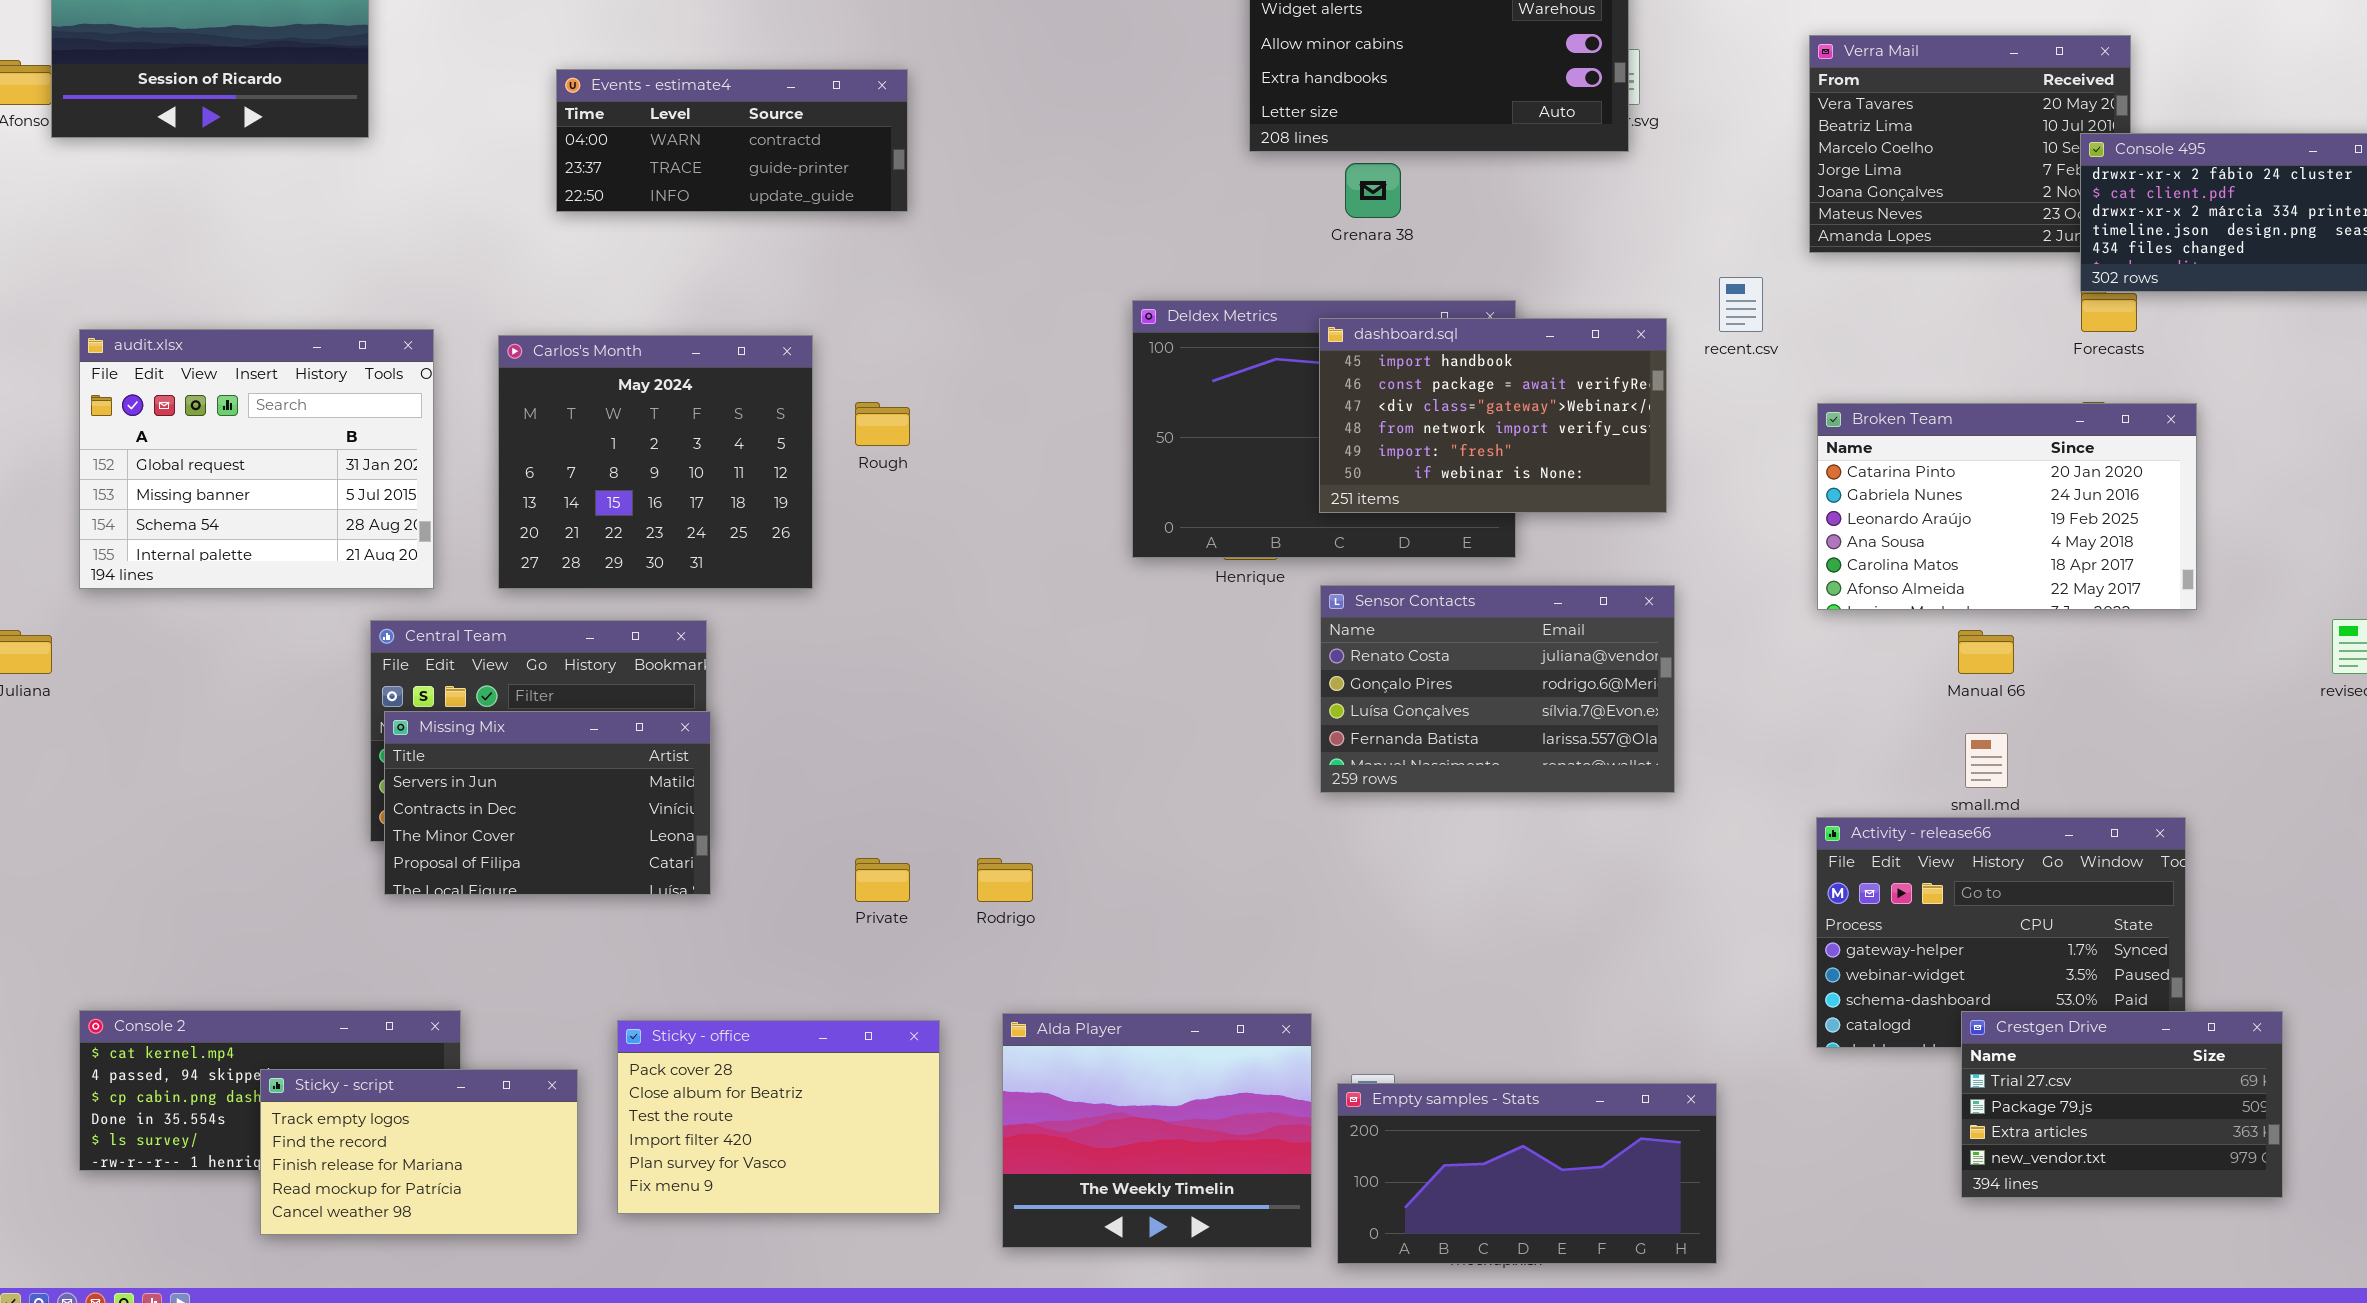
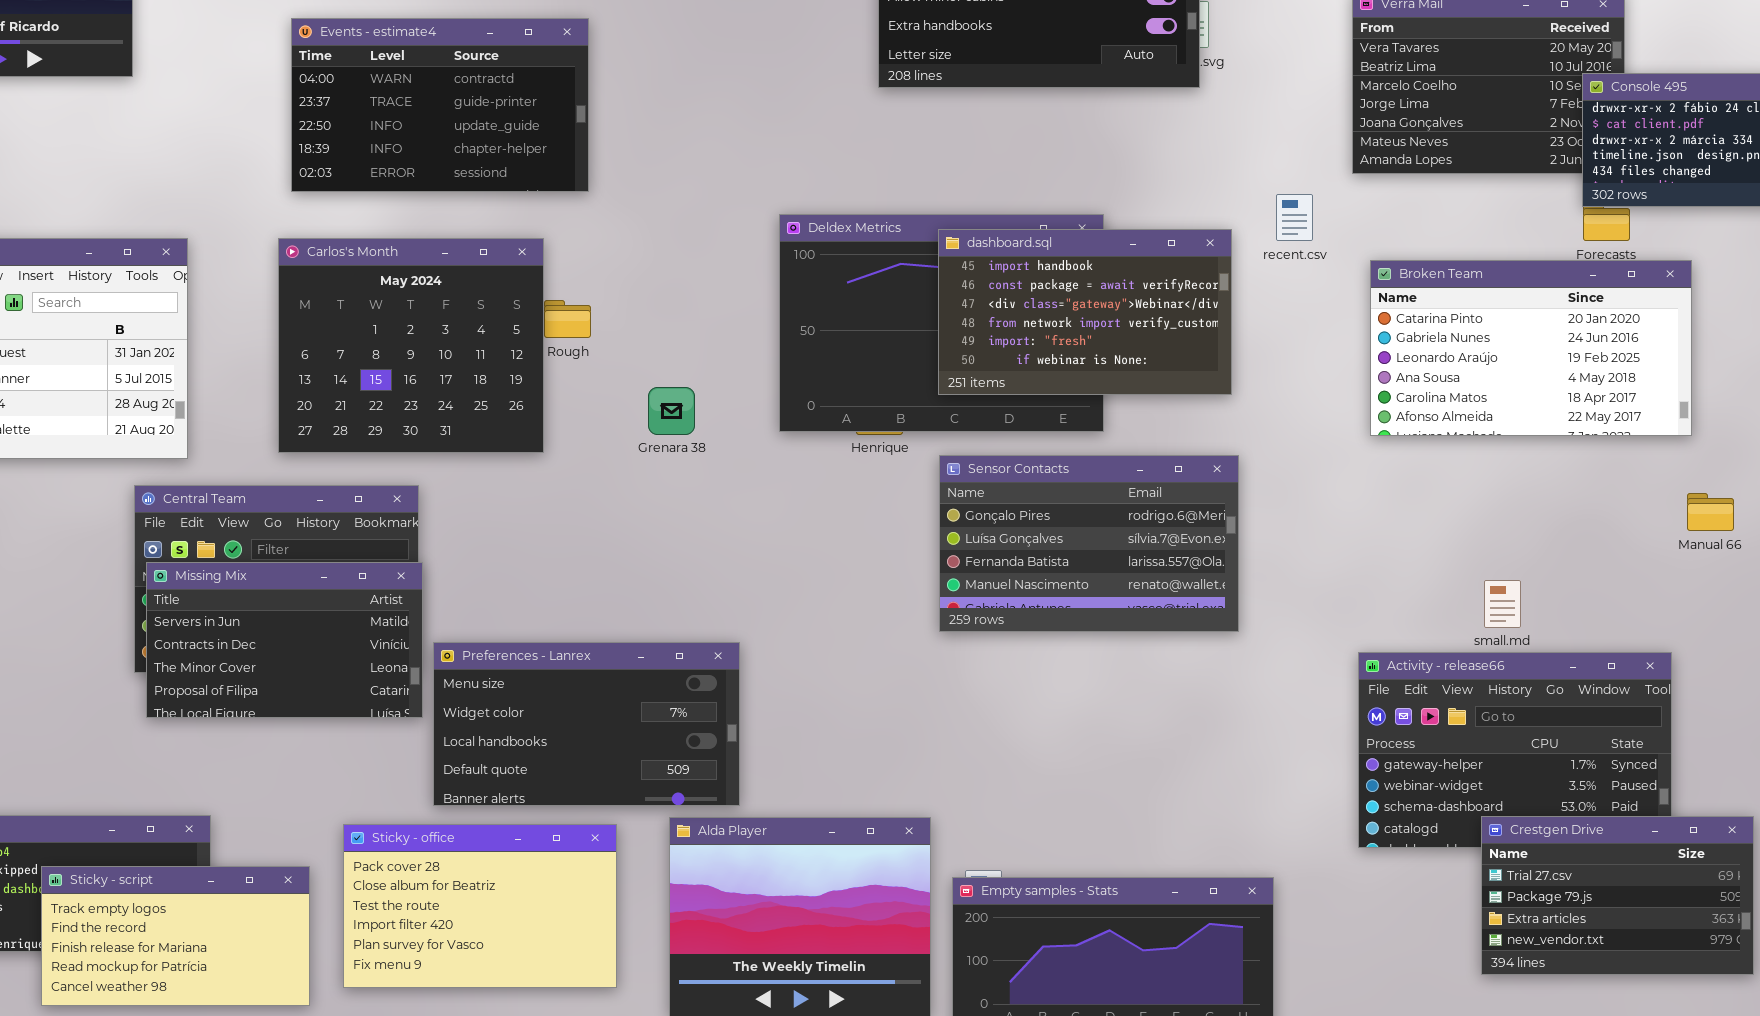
Events - estimate4: [556,69,908,212] -> [291,18,589,192], resized
Grenara 38: [1345,163,1401,218] -> [648,387,695,435], moved
Carlos's Month: [498,335,813,589] -> [278,238,544,453], moved
Broken Team: [1817,403,2197,610] -> [1370,260,1692,436], moved
Sensor Contacts: [1320,585,1675,793] -> [939,455,1239,632], scrolled down 1 row
Manual 66: [1958,630,2014,674] -> [1687,493,1734,531], moved
Preferences - Lanrex: none -> [433,642,740,806], opened

